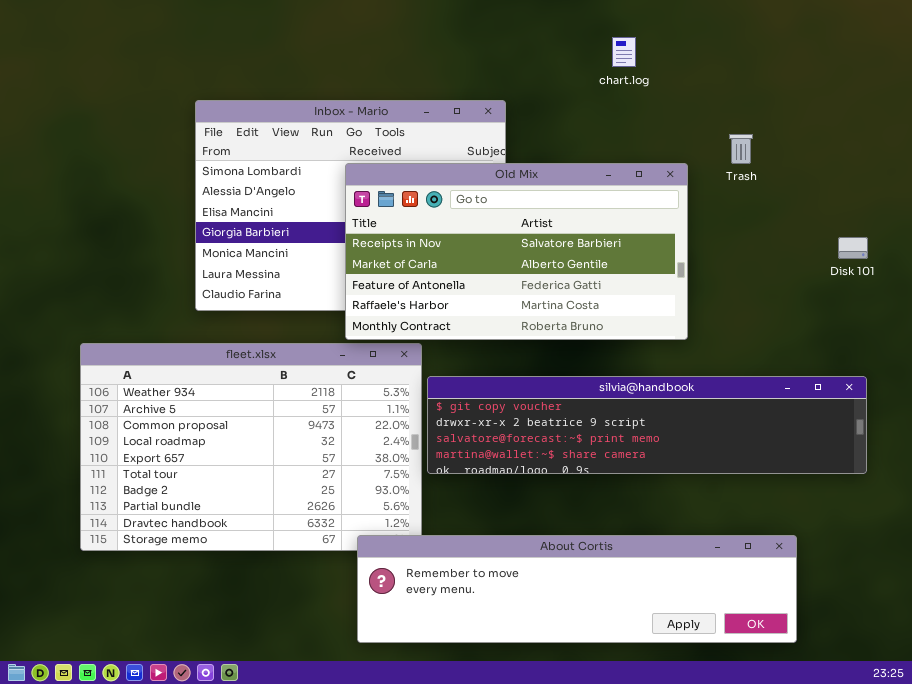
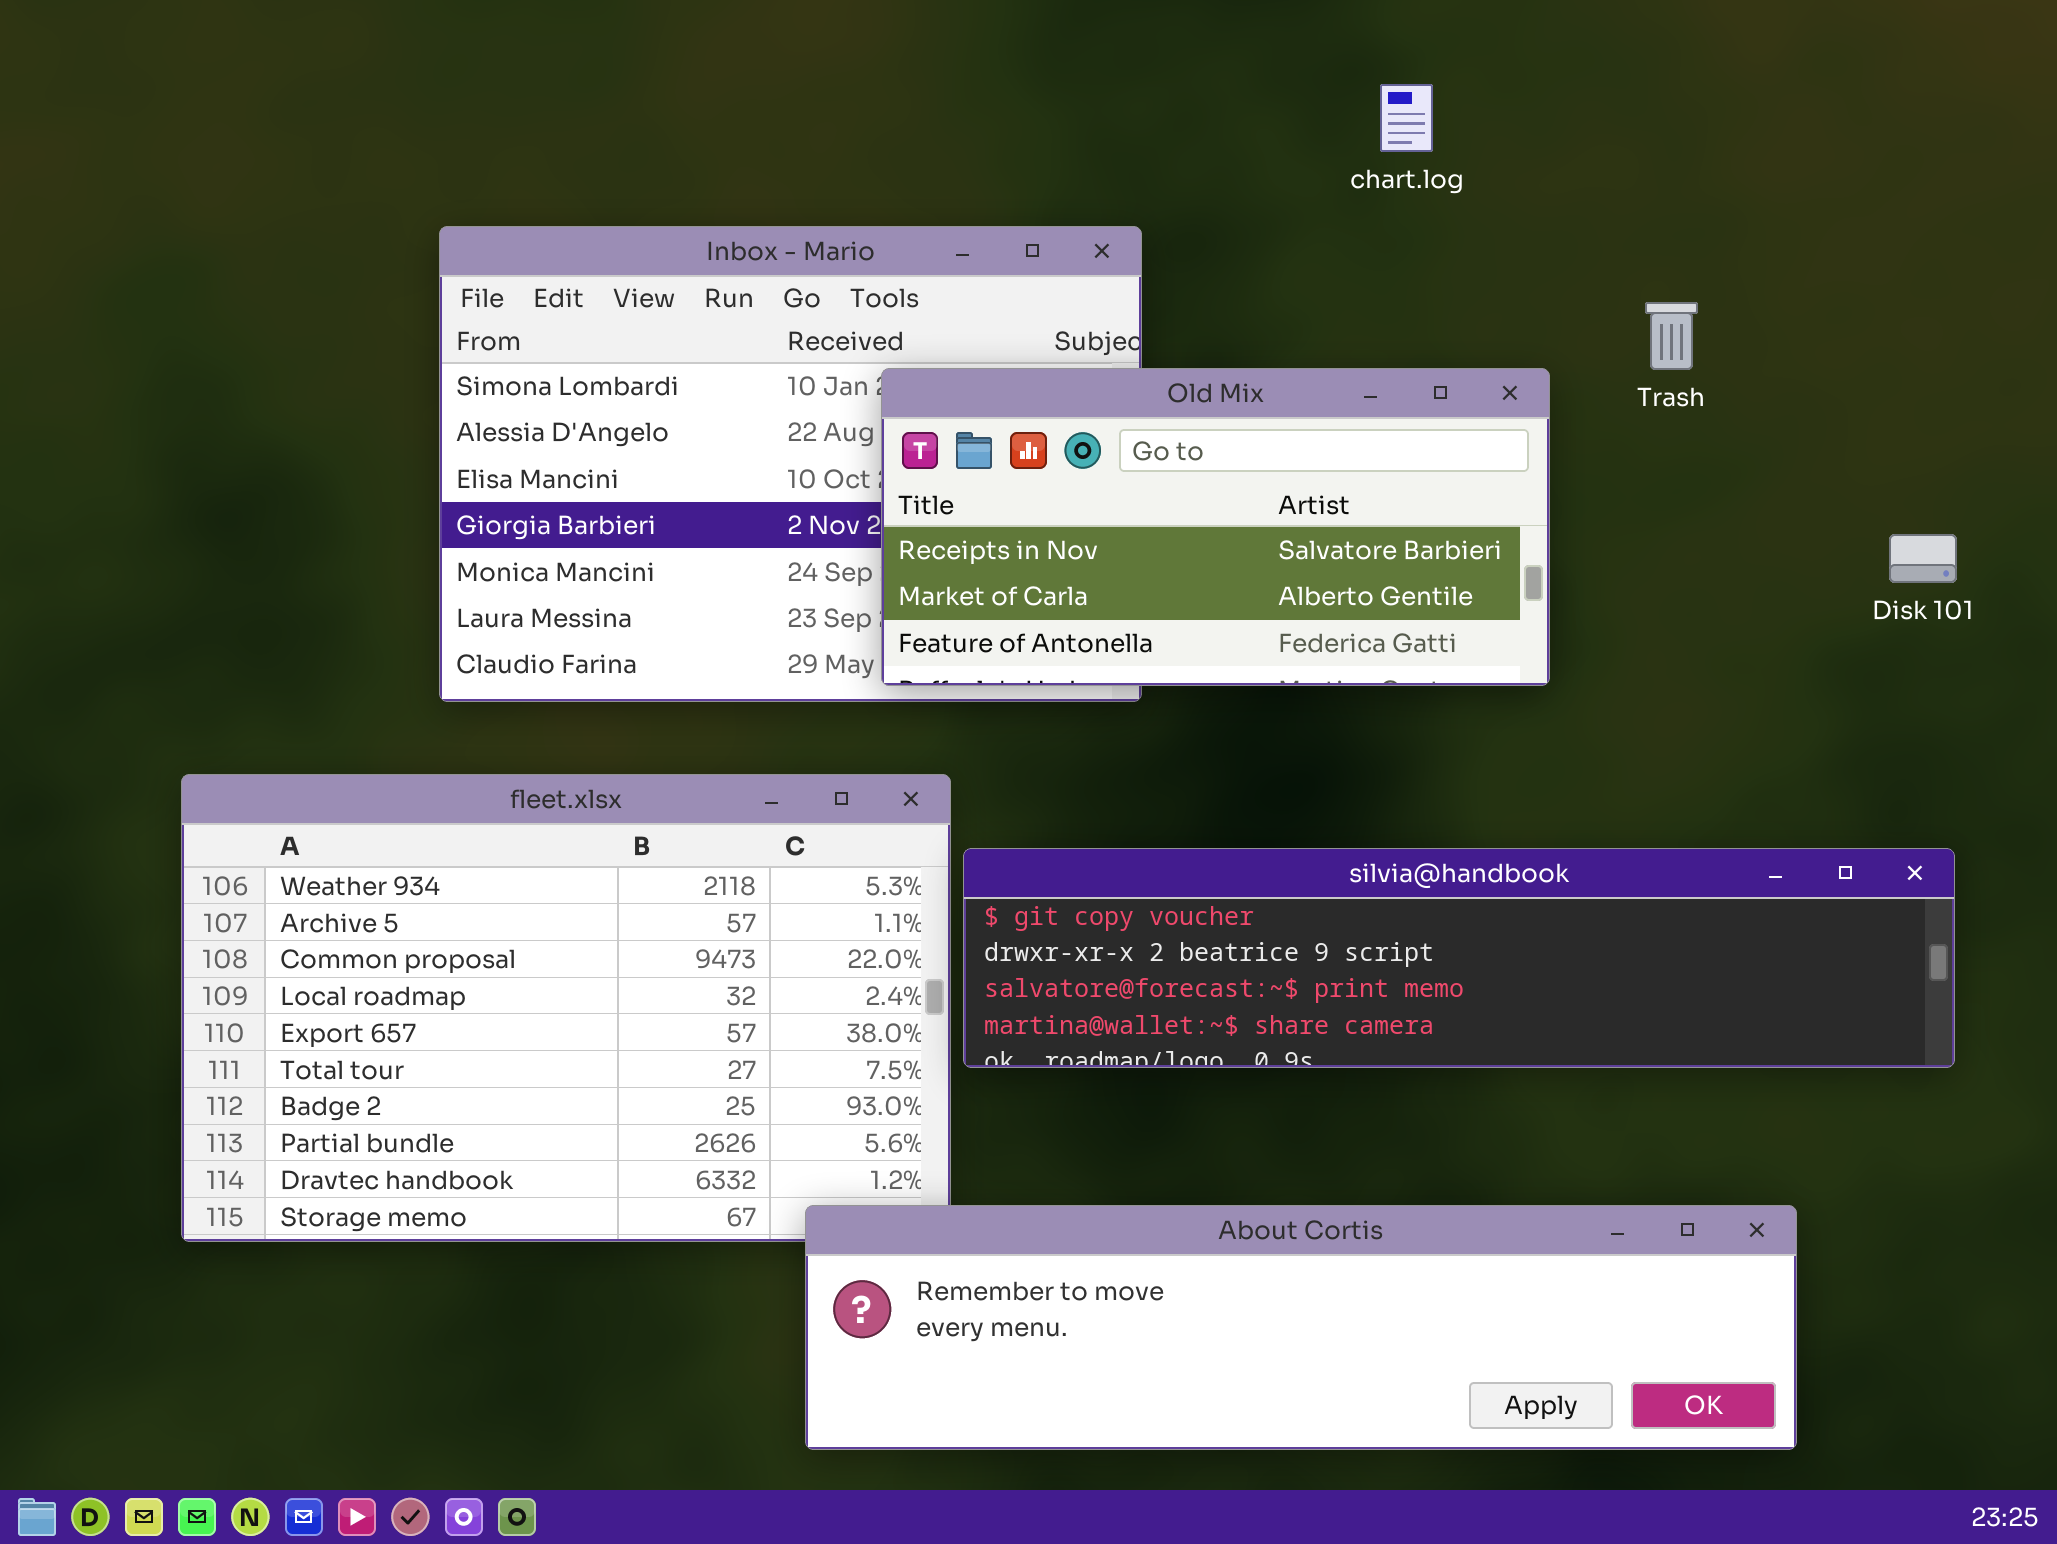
Old Mix: [345,163,688,340] -> [881,368,1550,686], resized

